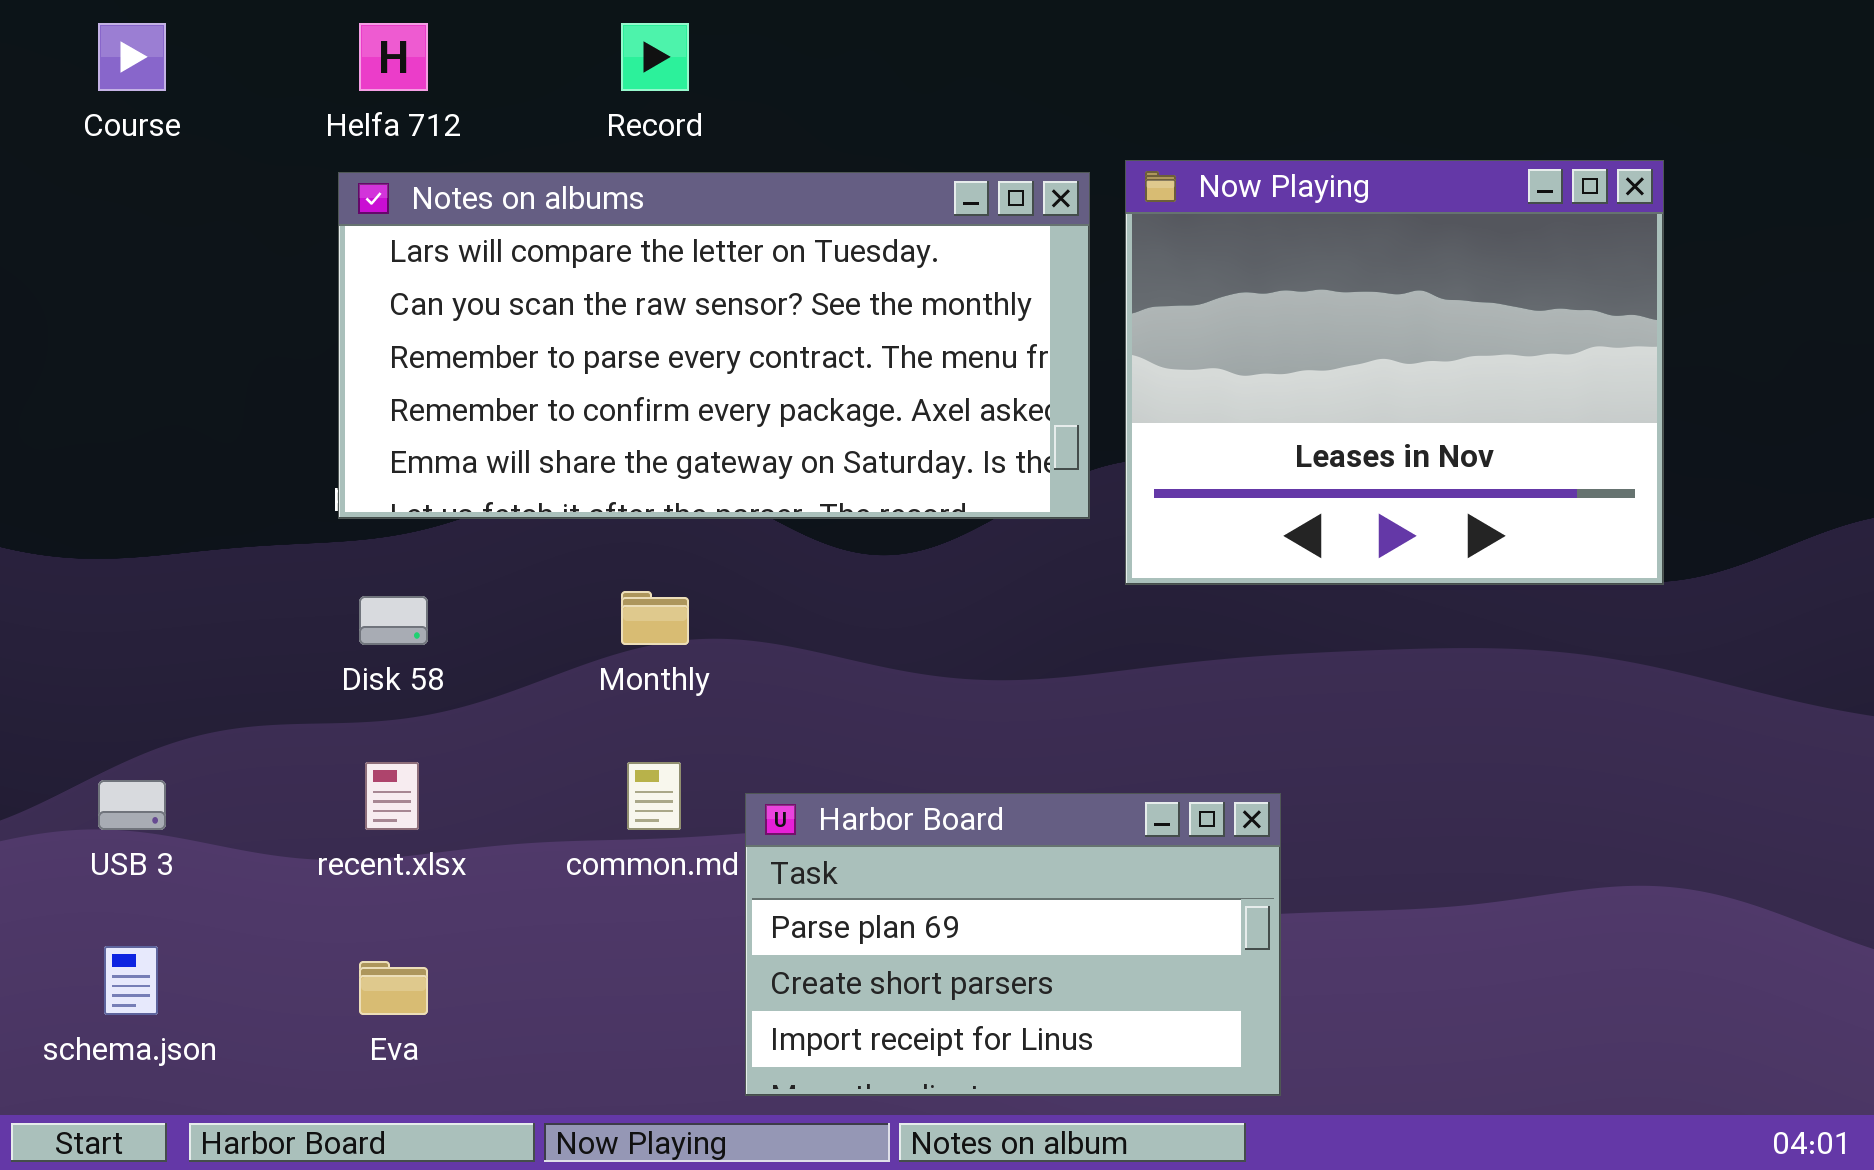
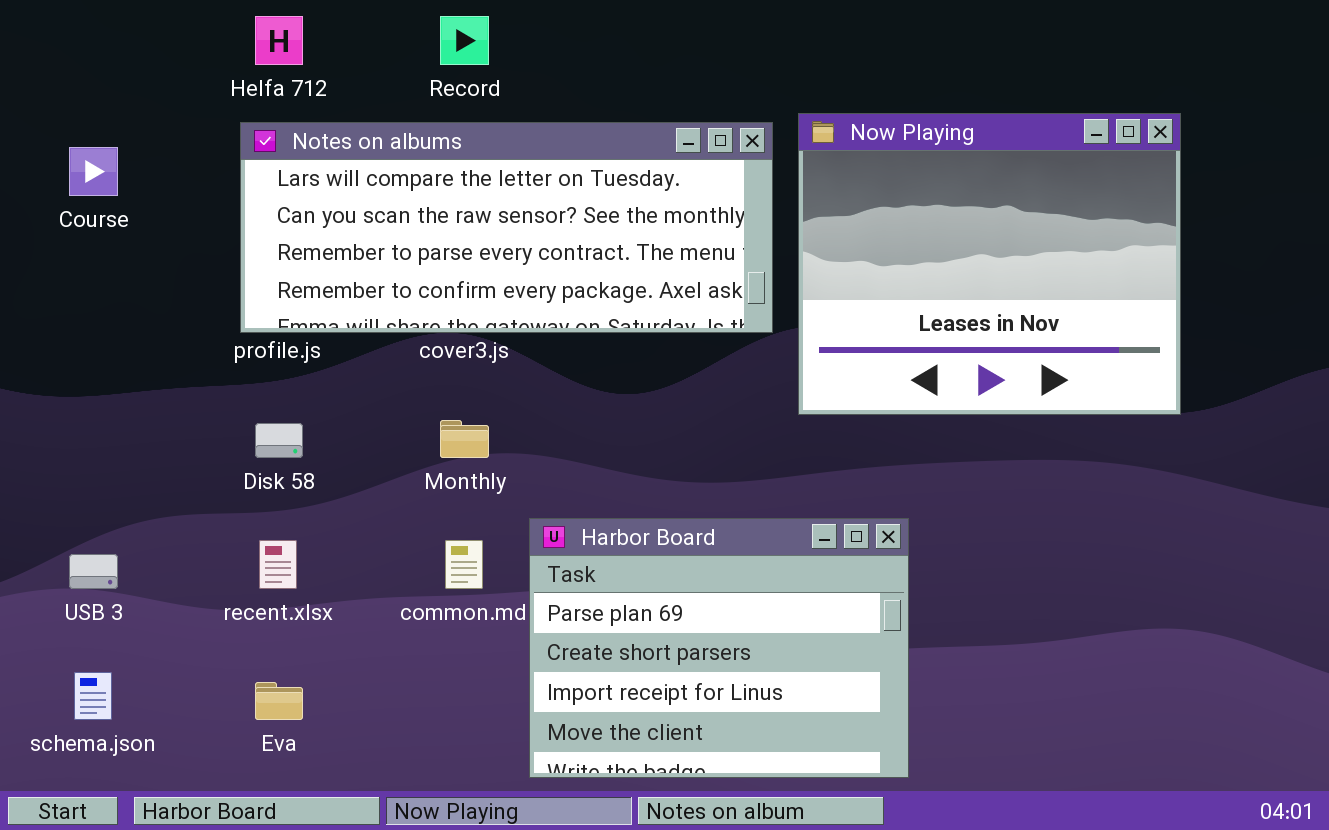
Course: [98,23,166,91] -> [69,147,118,196], moved
Notes on albums: [338,172,1090,519] -> [240,122,773,333], resized
Harbor Board: [745,793,1281,1096] -> [529,518,909,778], resized

